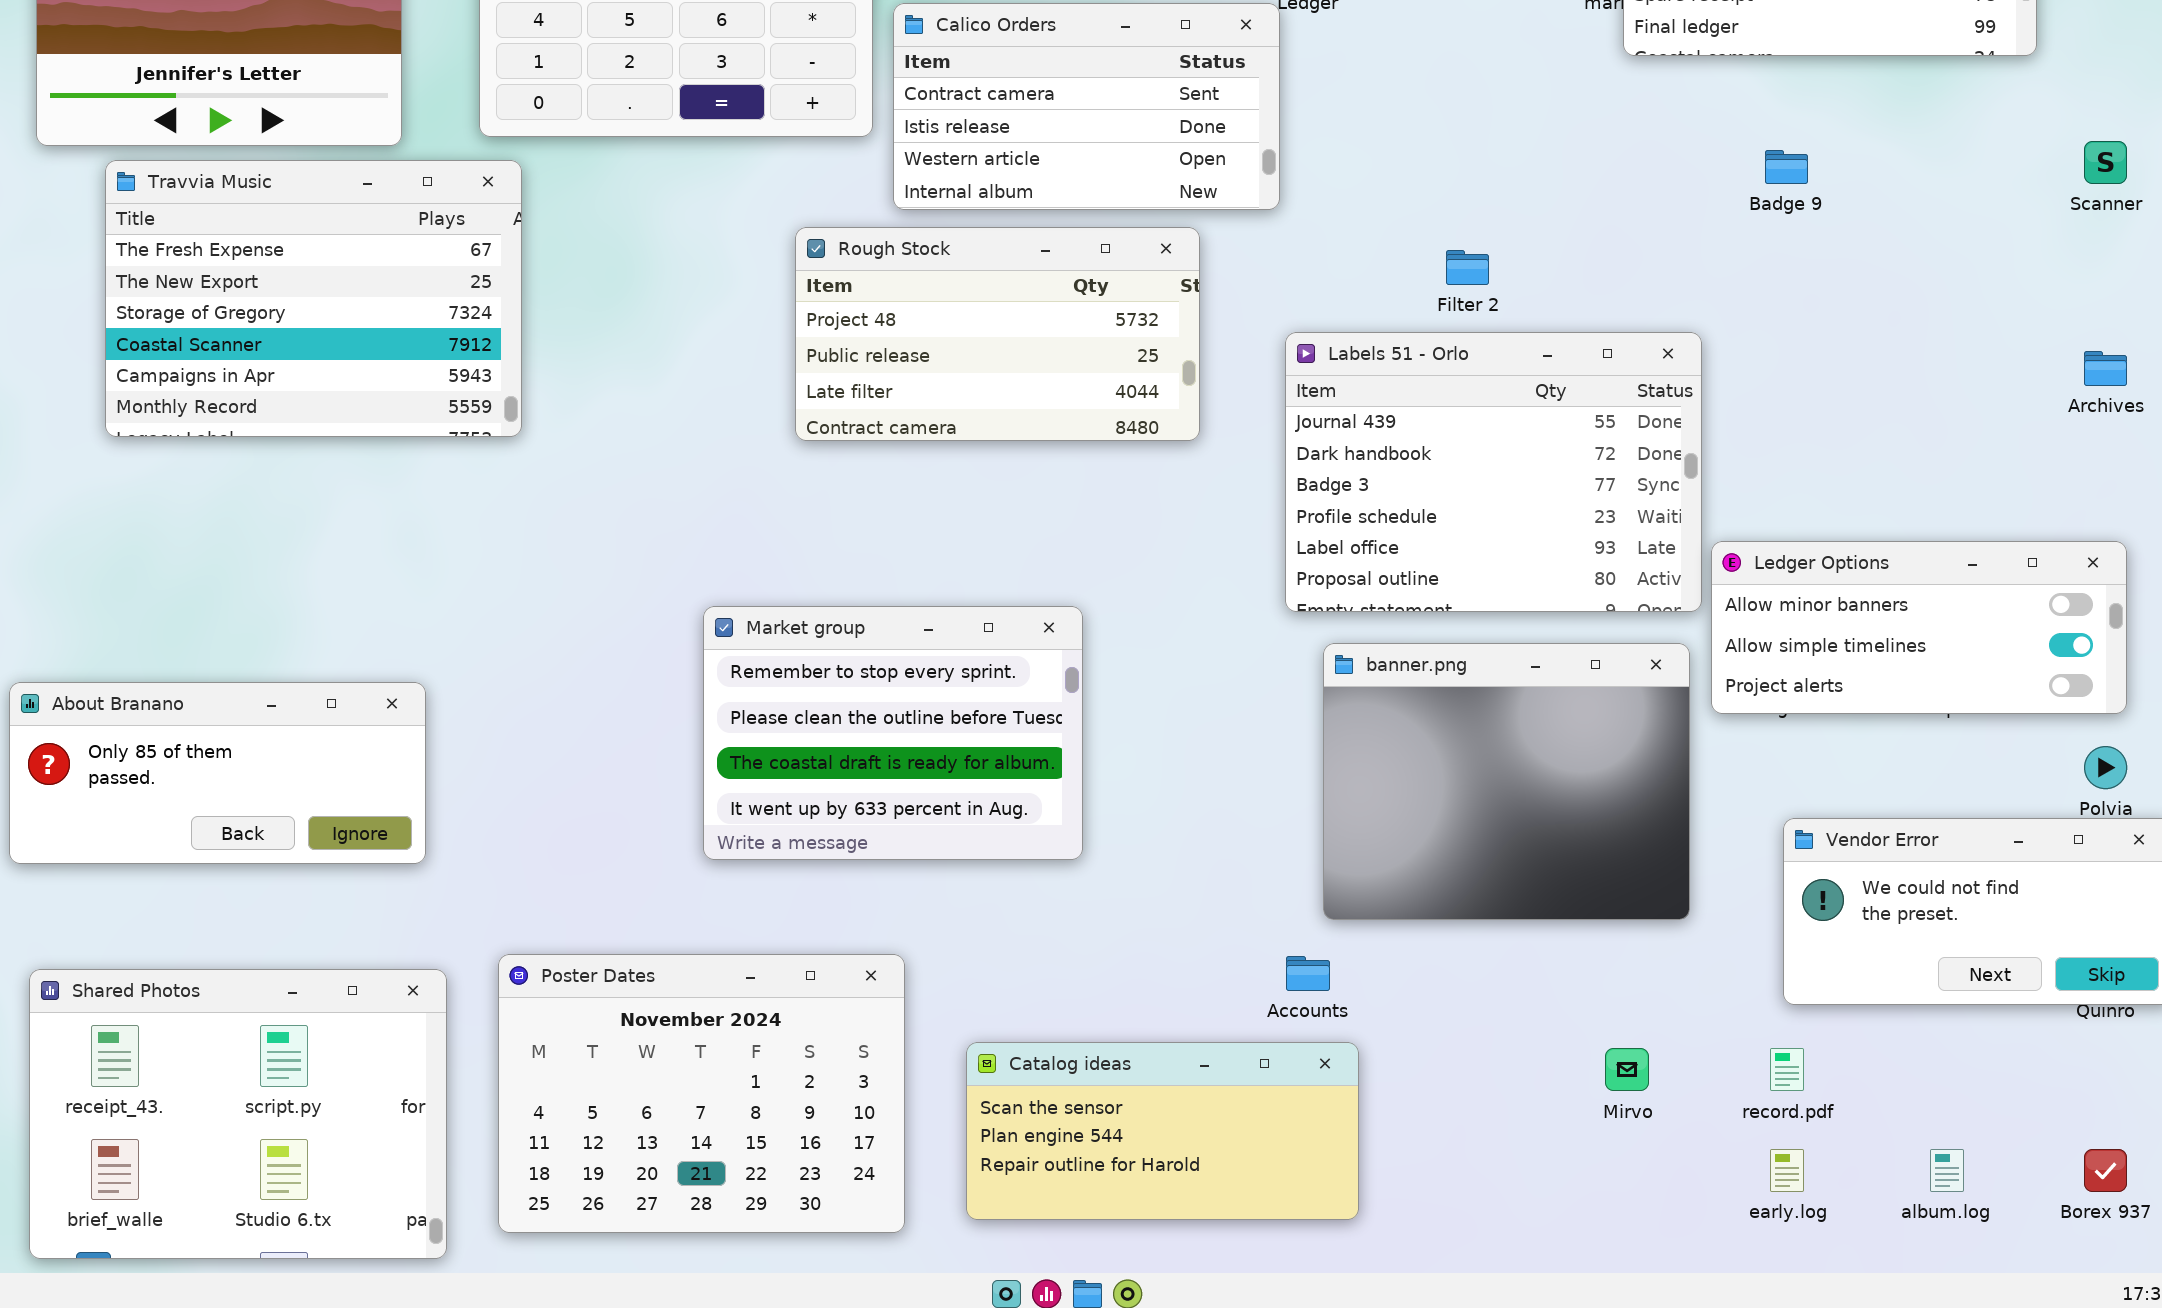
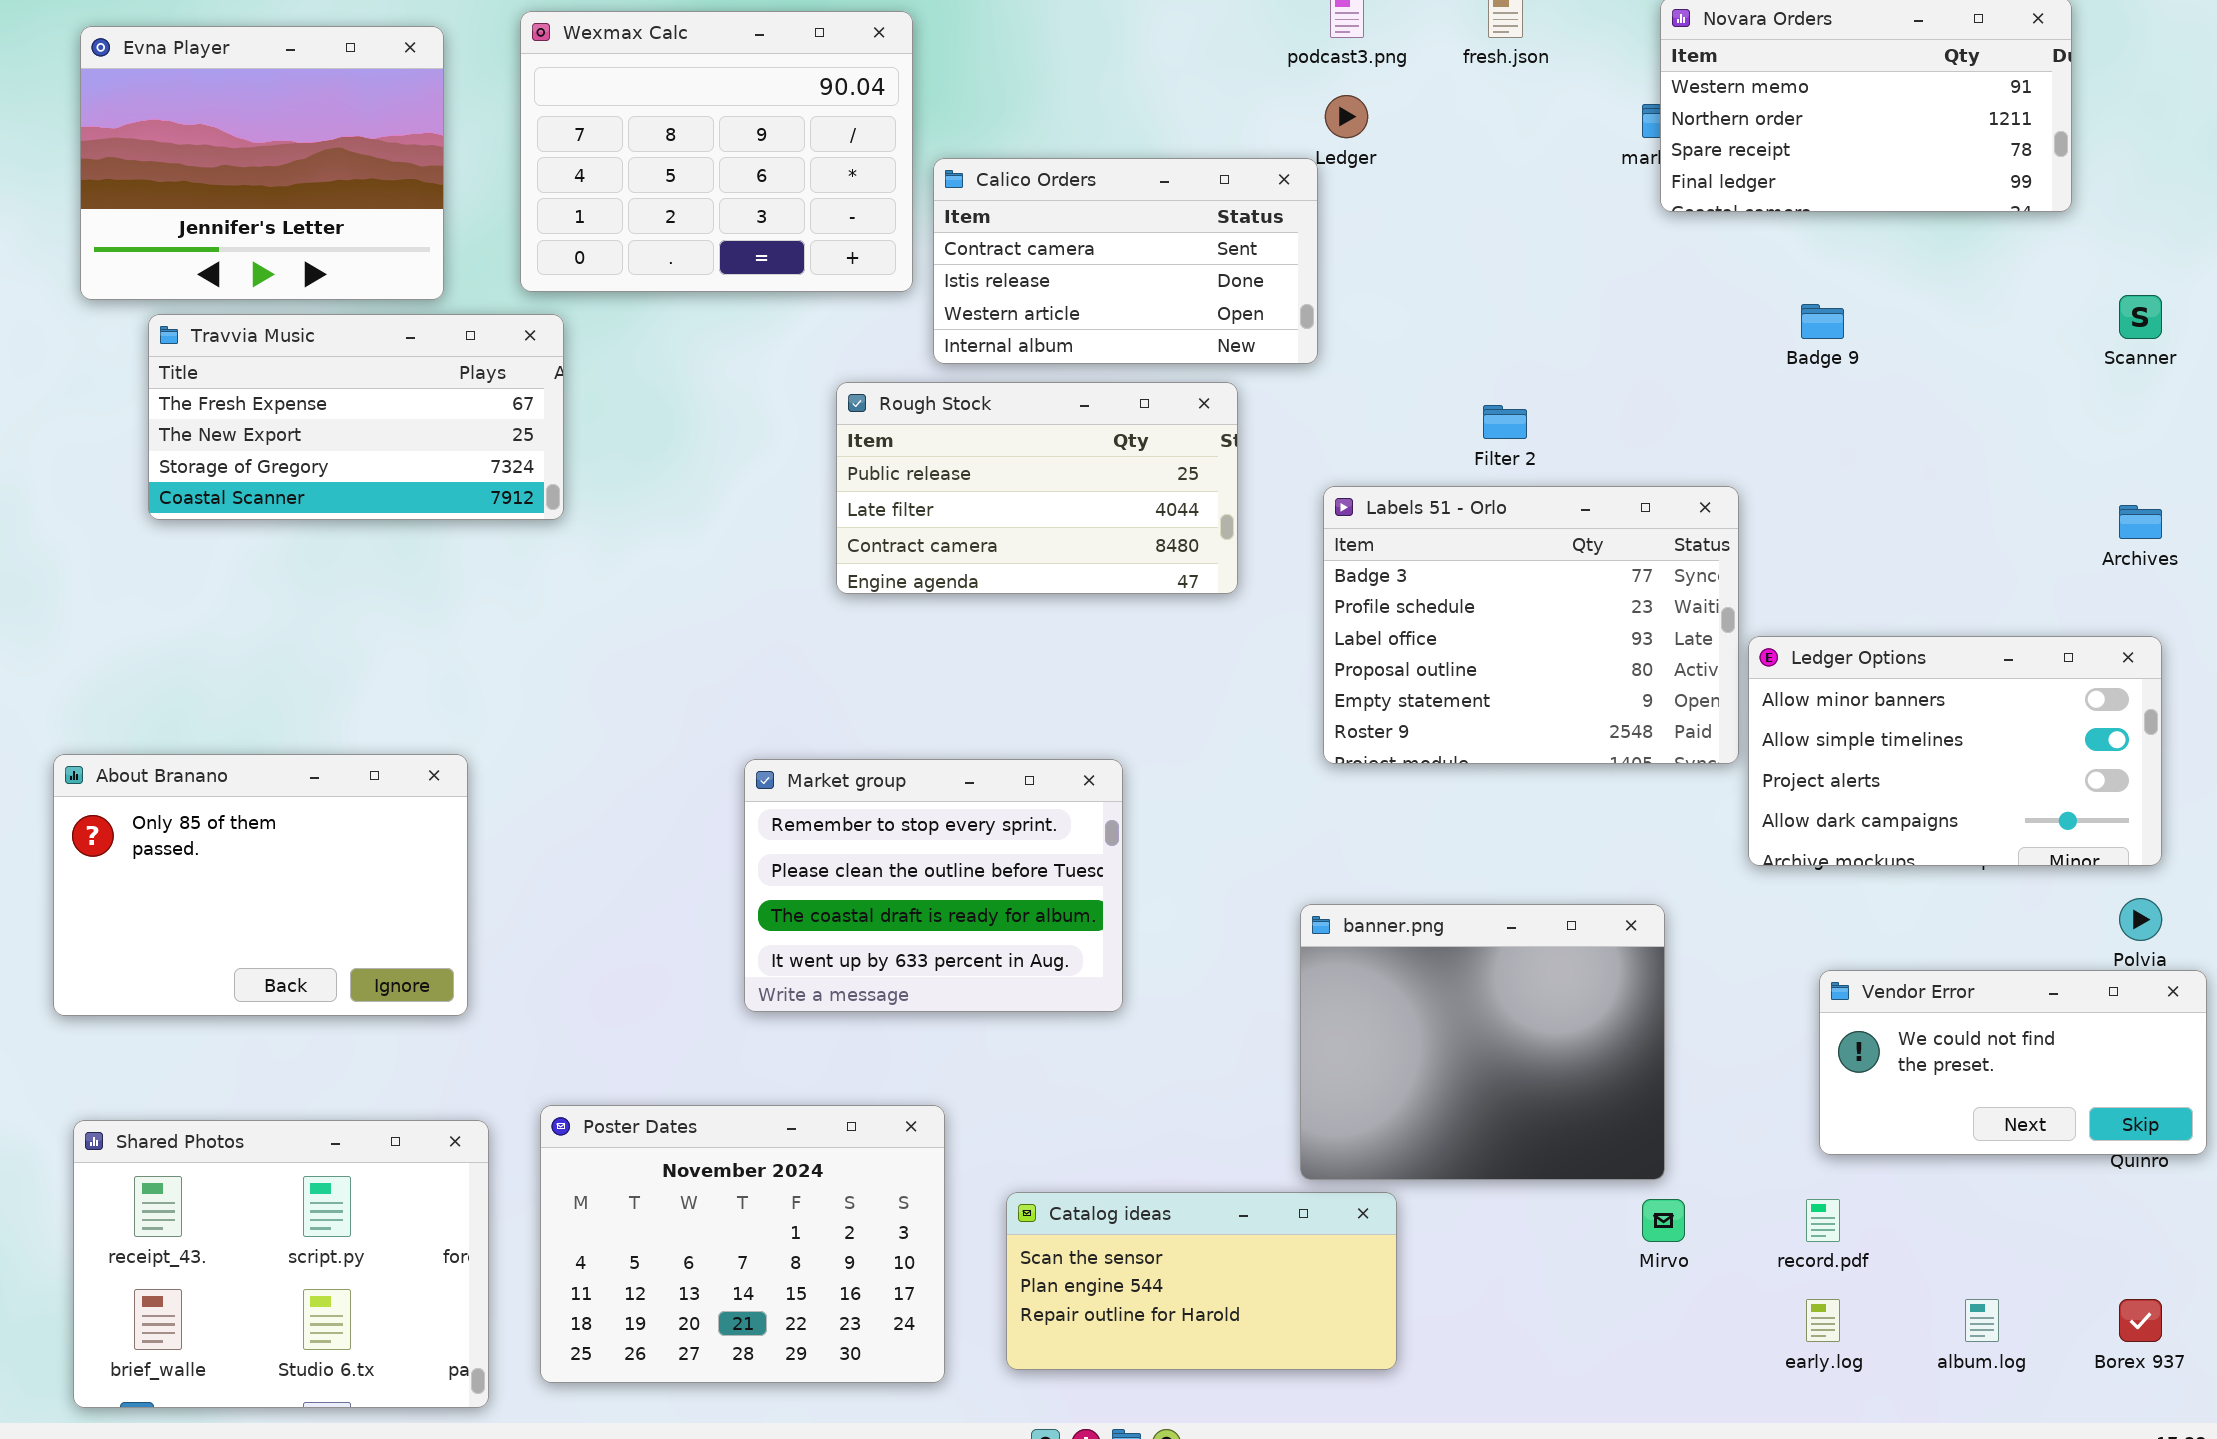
Travvia Music: [105,160,522,437] -> [148,314,564,520], resized
Rough Stock: [795,227,1200,441] -> [836,382,1238,594], scrolled down 1 row
Labels 51 - Orlo: [1285,332,1702,612] -> [1323,486,1739,764], scrolled down 2 rows
Ledger Options: [1711,541,2127,714] -> [1748,636,2162,866], resized
banner.png: [1323,643,1690,920] -> [1300,904,1665,1180], moved
About Branano: [9,682,426,864] -> [53,754,468,1016], resized

